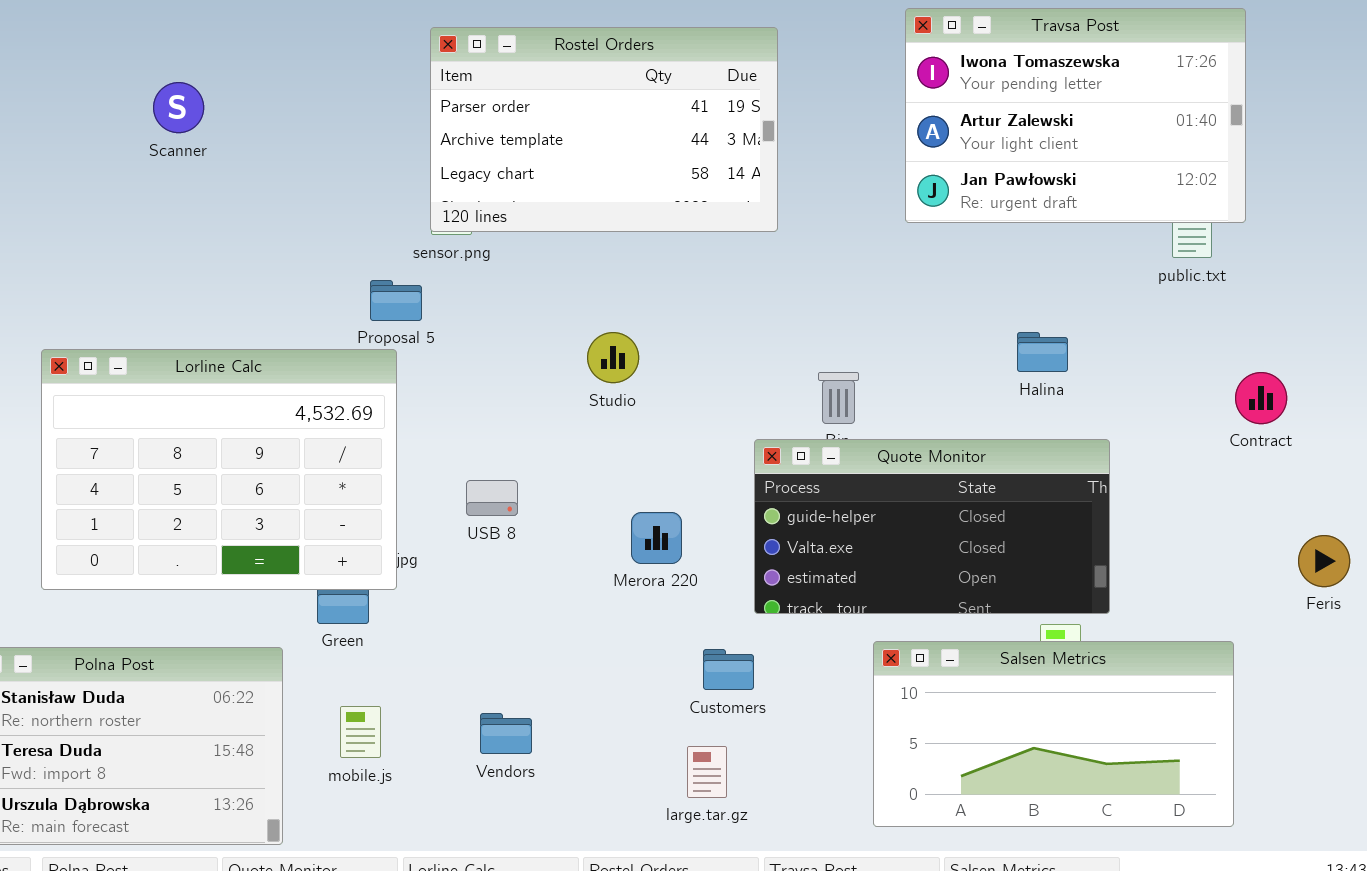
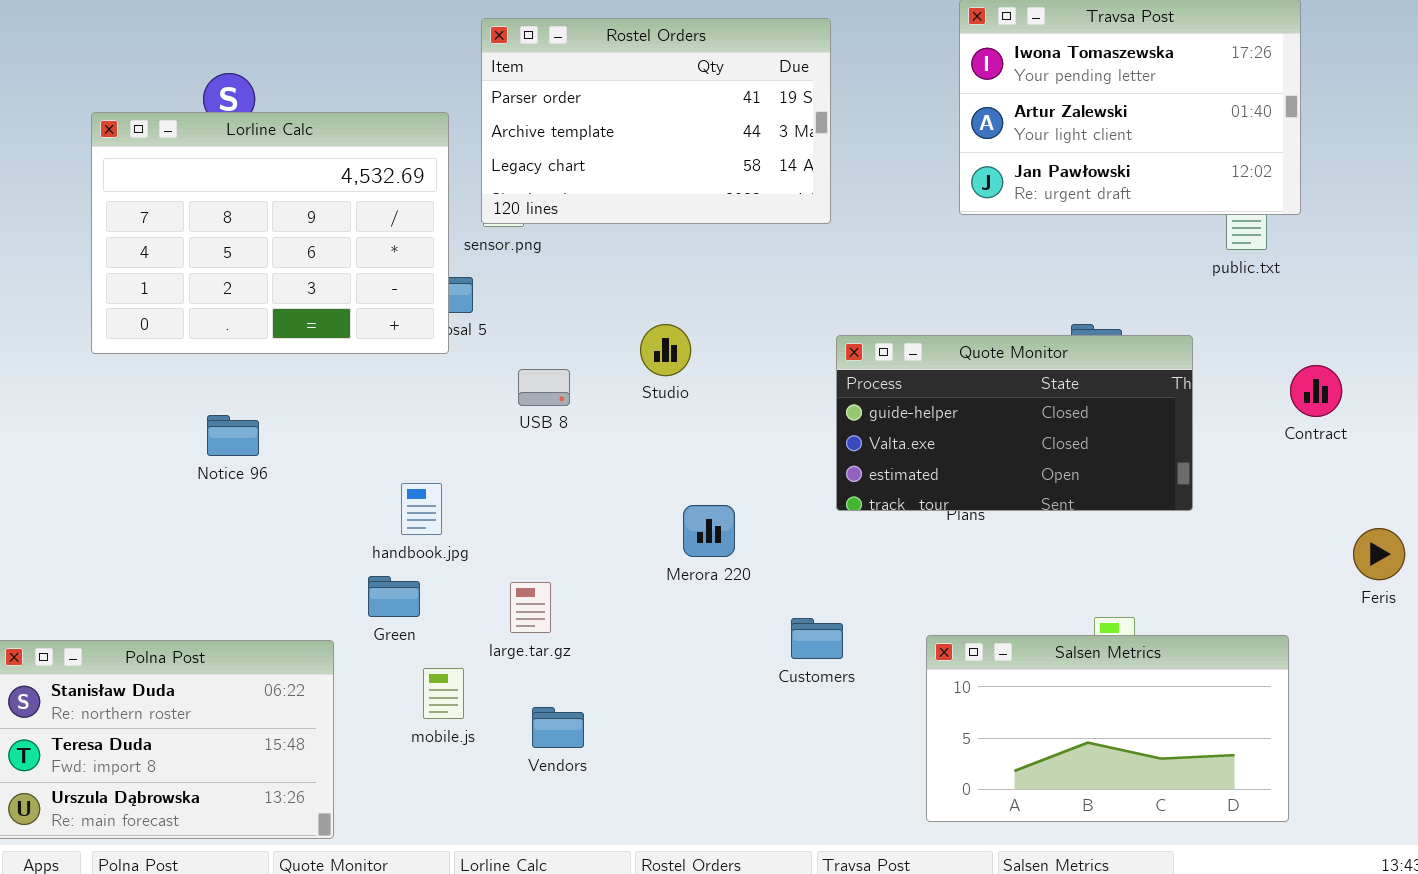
Lorline Calc: [41,349,397,590] -> [91,112,449,354], moved
Quote Monitor: [754,439,1110,614] -> [836,335,1193,511], moved
USB 8: [466,480,518,516] -> [518,369,570,406], moved
Customers: [703,649,754,690] -> [791,618,843,659], moved
mobile.js: [340,706,381,758] -> [423,668,464,719], moved
large.tar.gz: [687,746,727,798] -> [510,582,551,633], moved

